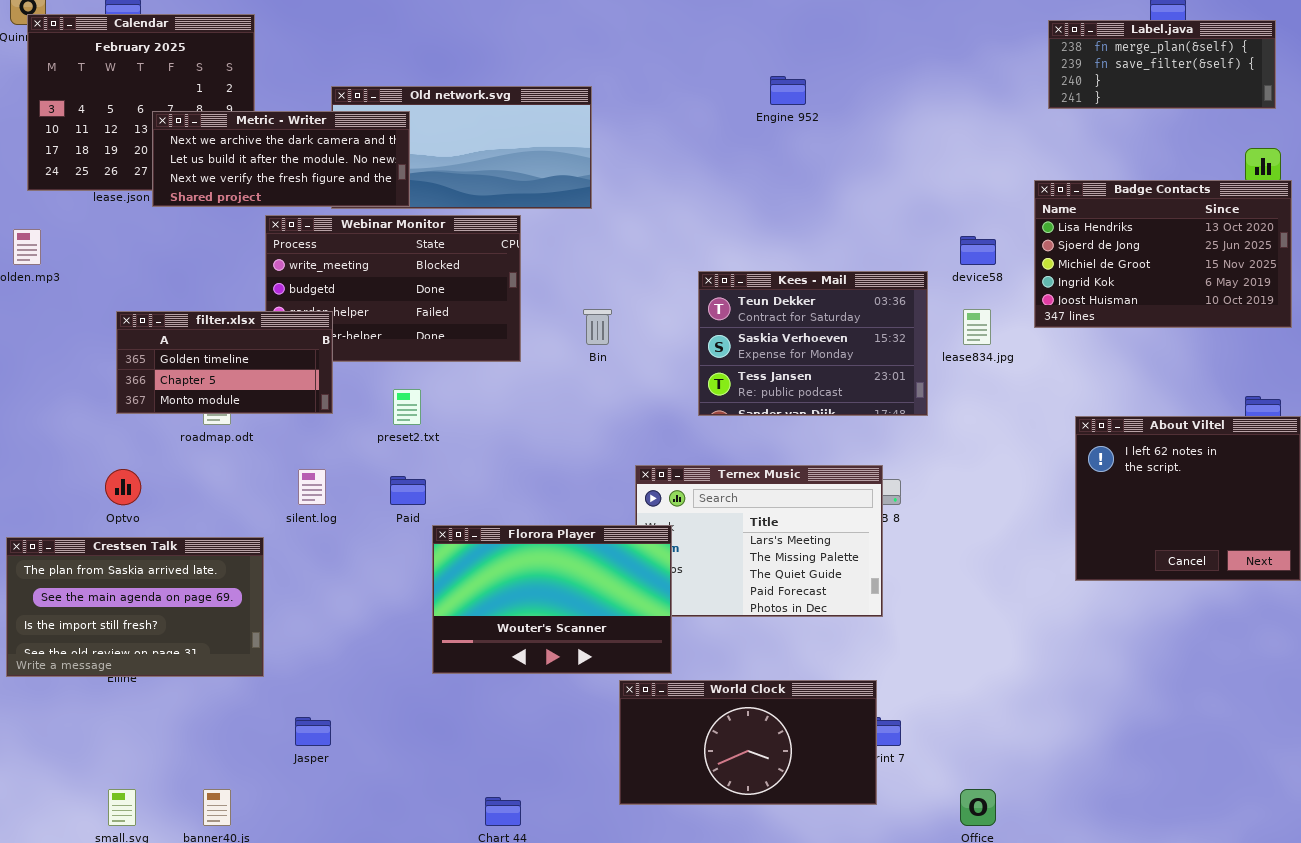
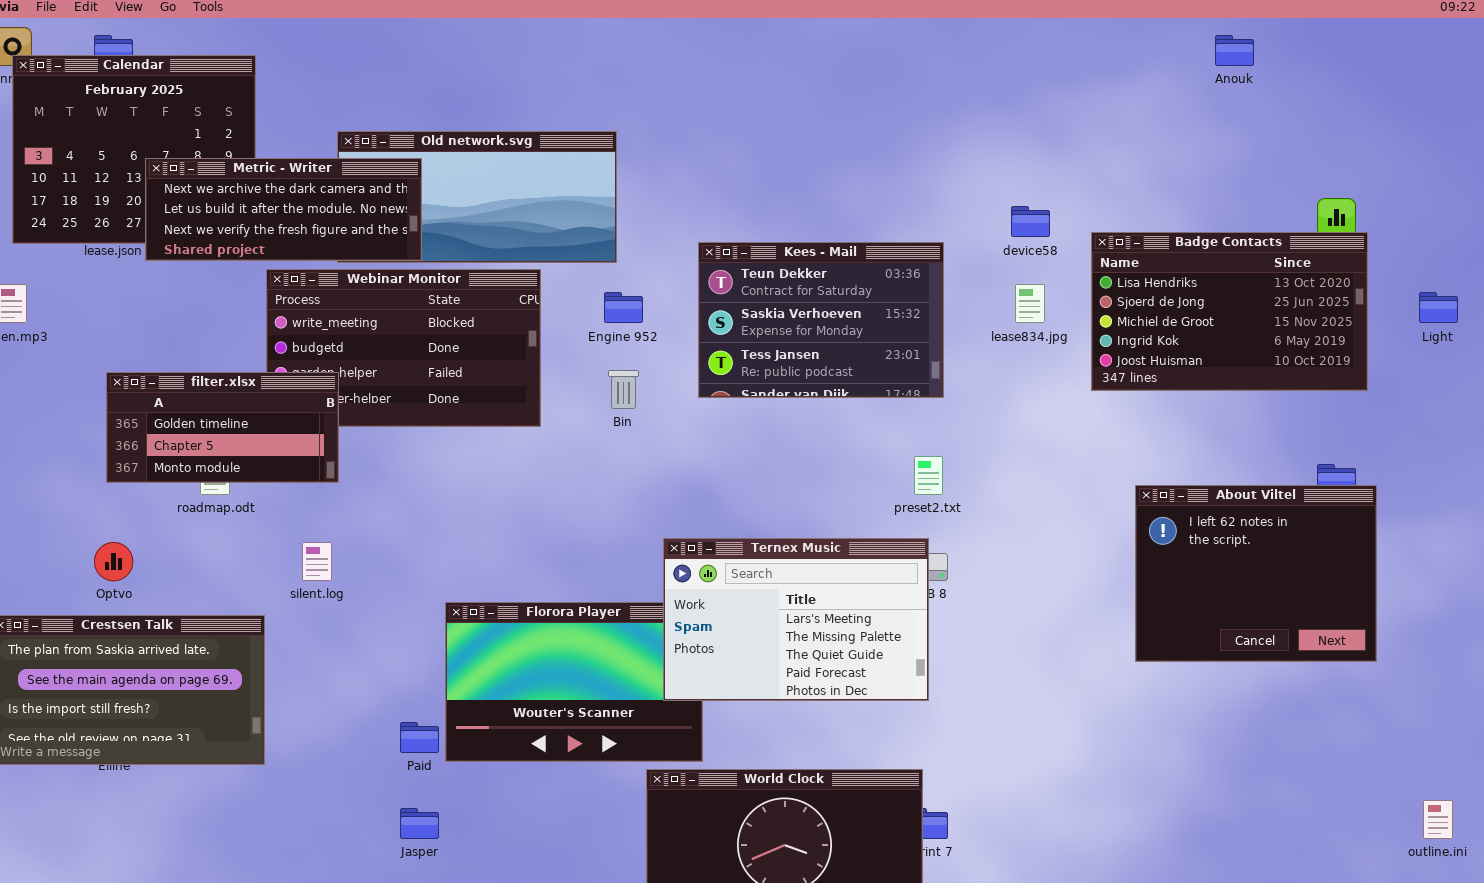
Label.java: [1048,20,1276,109] -> none, closed
Engine 952: [770,76,806,105] -> [604,292,643,323], moved
device58: [960,236,996,265] -> [1011,206,1050,237], moved
Kees - Mail: [698,271,928,416] -> [698,242,944,398], moved
lease834.jpg: [963,309,991,345] -> [1015,284,1045,323], moved
preset2.txt: [393,389,421,425] -> [914,456,943,495], moved
Ternex Music: [635,465,883,617] -> [663,538,929,701], raised
Paid: [390,476,426,505] -> [400,722,439,753], moved
Jasper: [295,717,331,746] -> [400,808,439,839], moved

